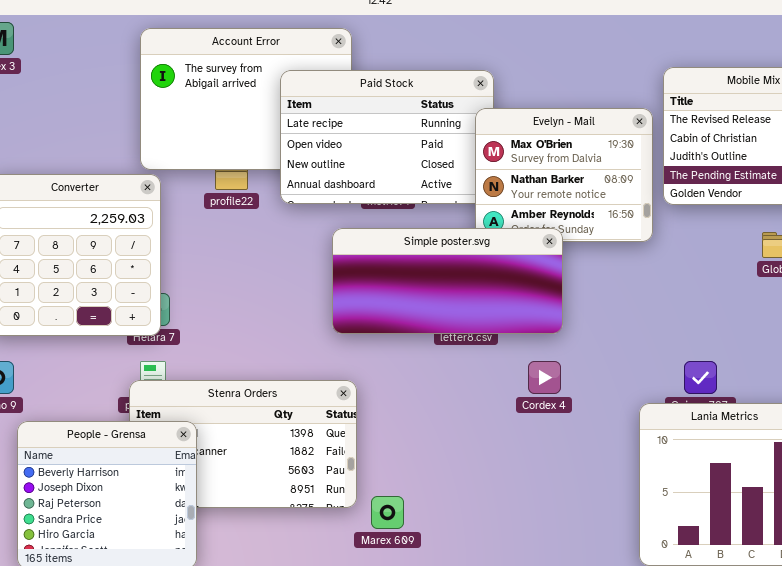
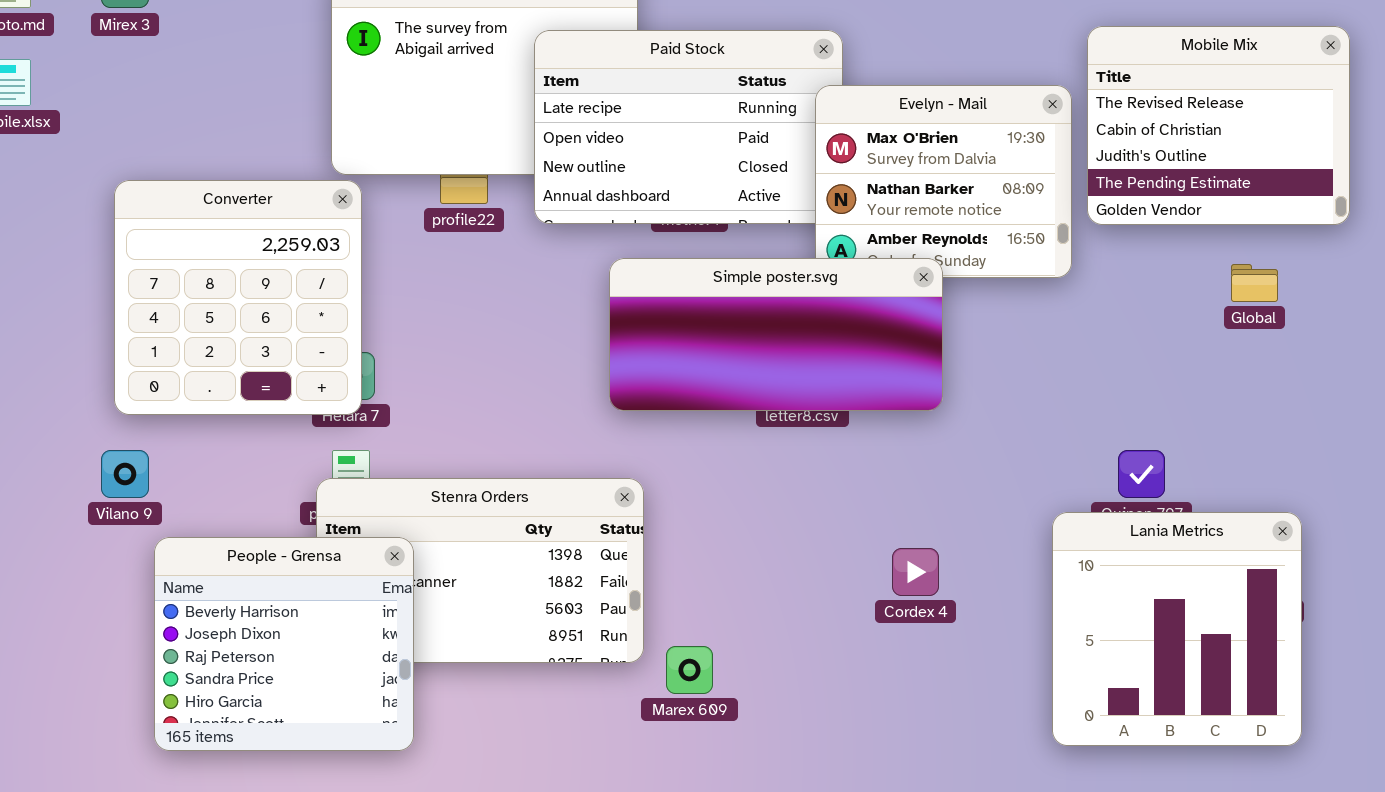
Cordex 4: [528,361,561,394] -> [892,548,939,596], moved

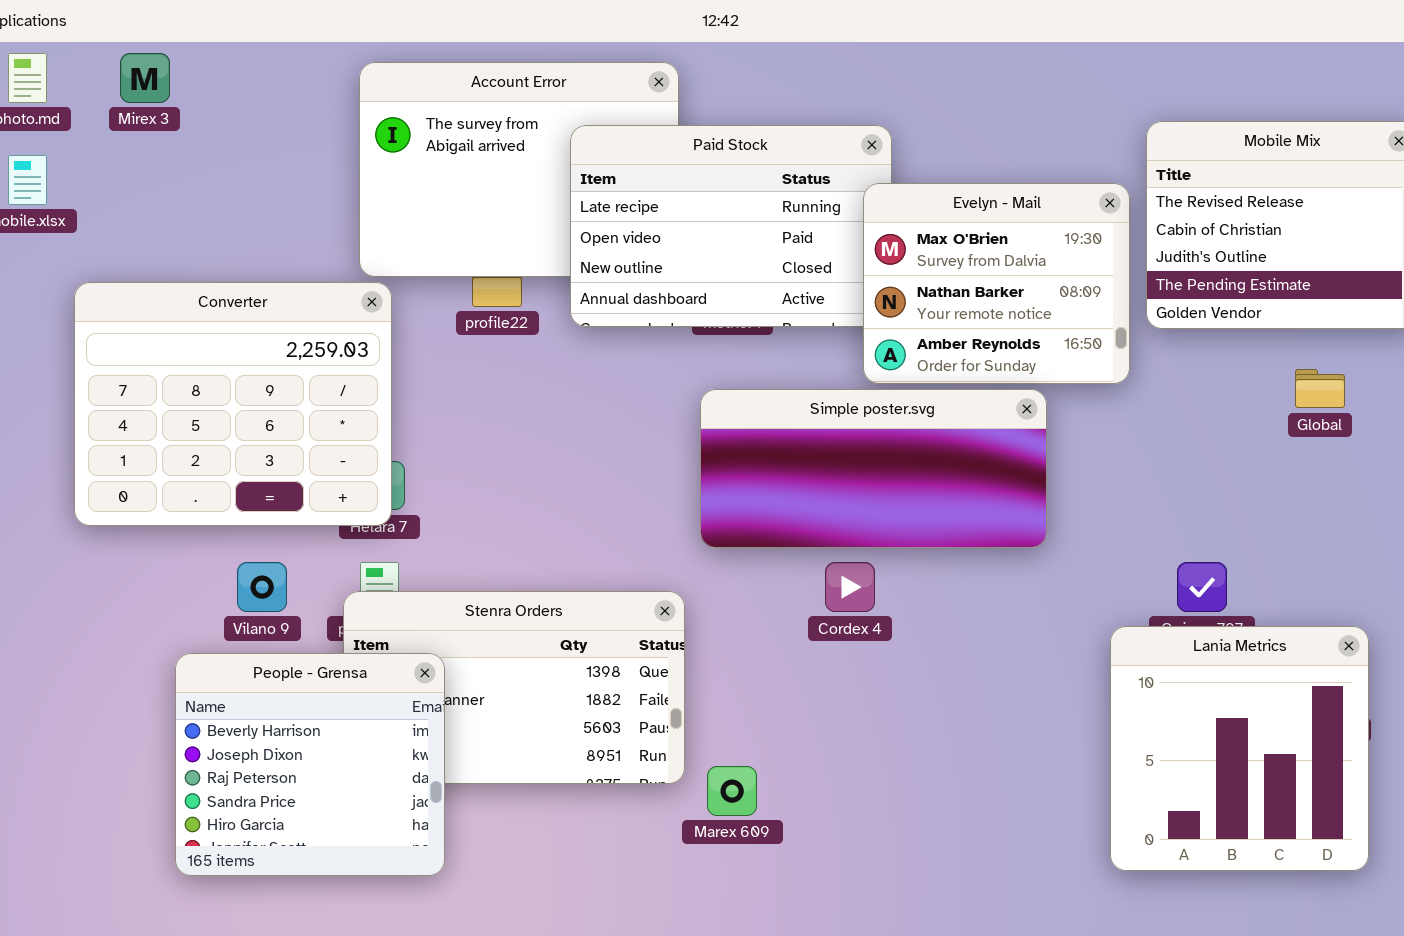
Converter: [114,180,362,415] -> [74,282,392,526], resized
Simple poster.svg: [609,258,943,411] -> [700,389,1047,548], moved
Vilano 9: [101,450,149,498] -> [237,562,287,612], moved
Cordex 4: [892,548,939,596] -> [825,562,875,612], moved

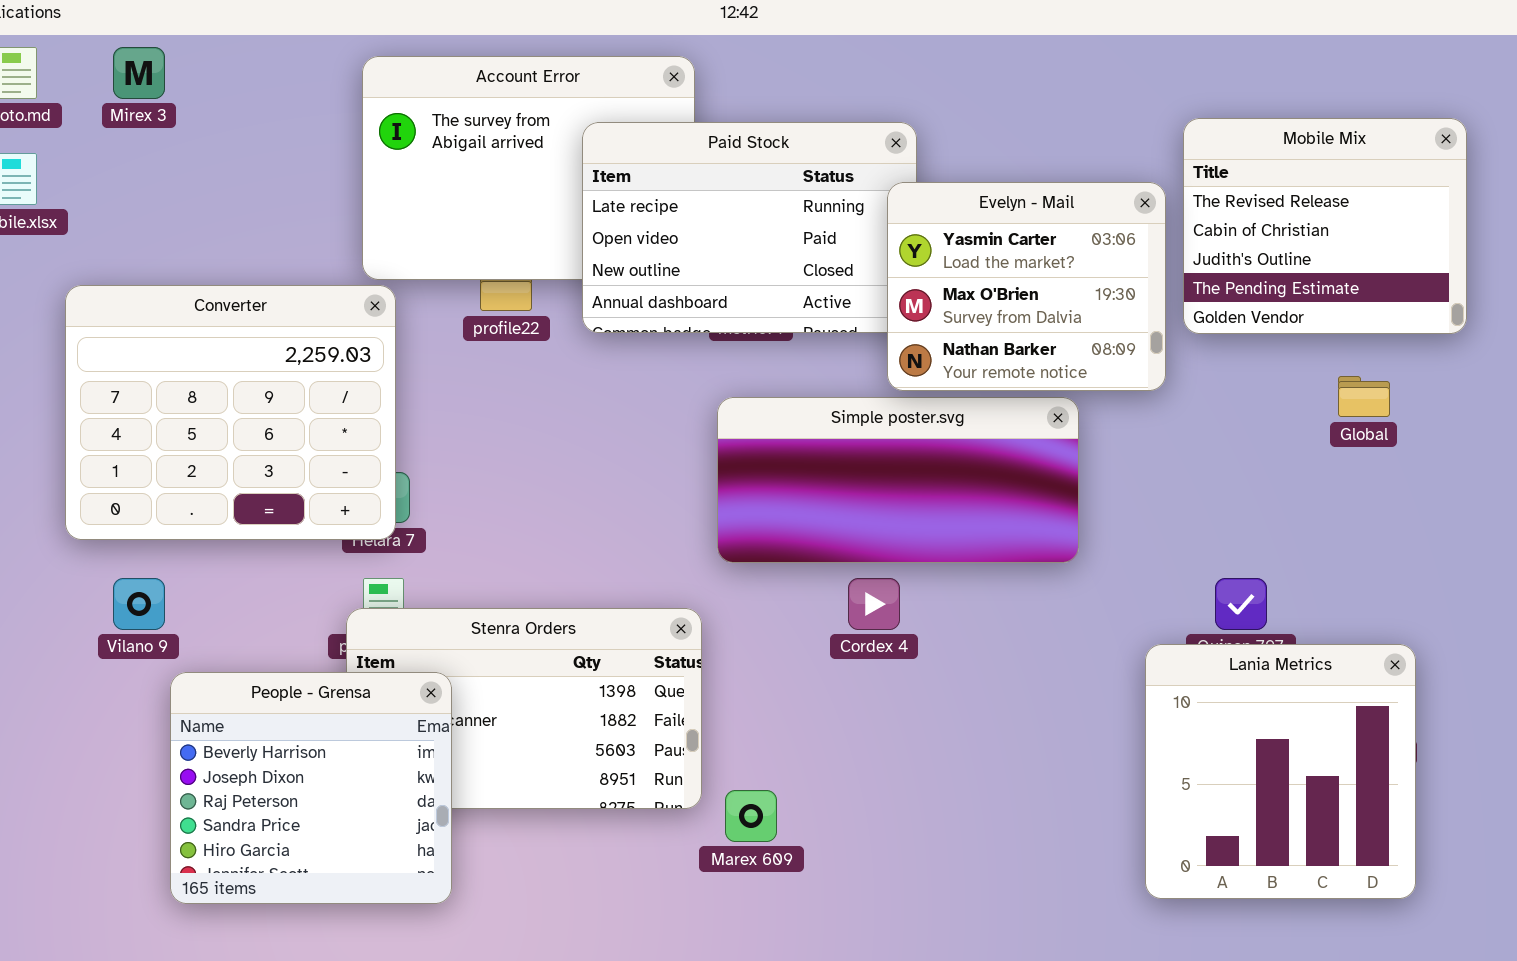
Evelyn - Mail: [863,183,1130,384] -> [887,182,1166,391], scrolled up 1 row
Vilano 9: [237,562,287,612] -> [113,578,165,630], moved

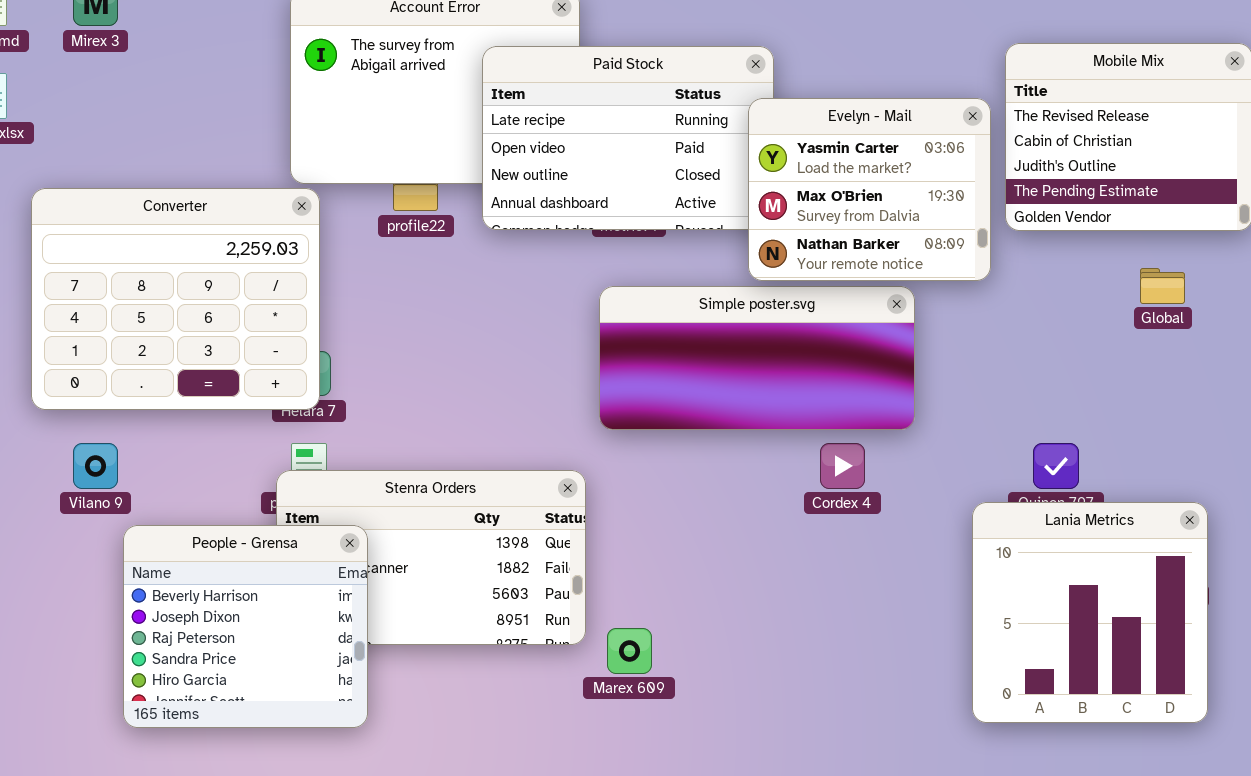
Cordex 4: [848,578,900,630] -> [820,443,865,489], moved

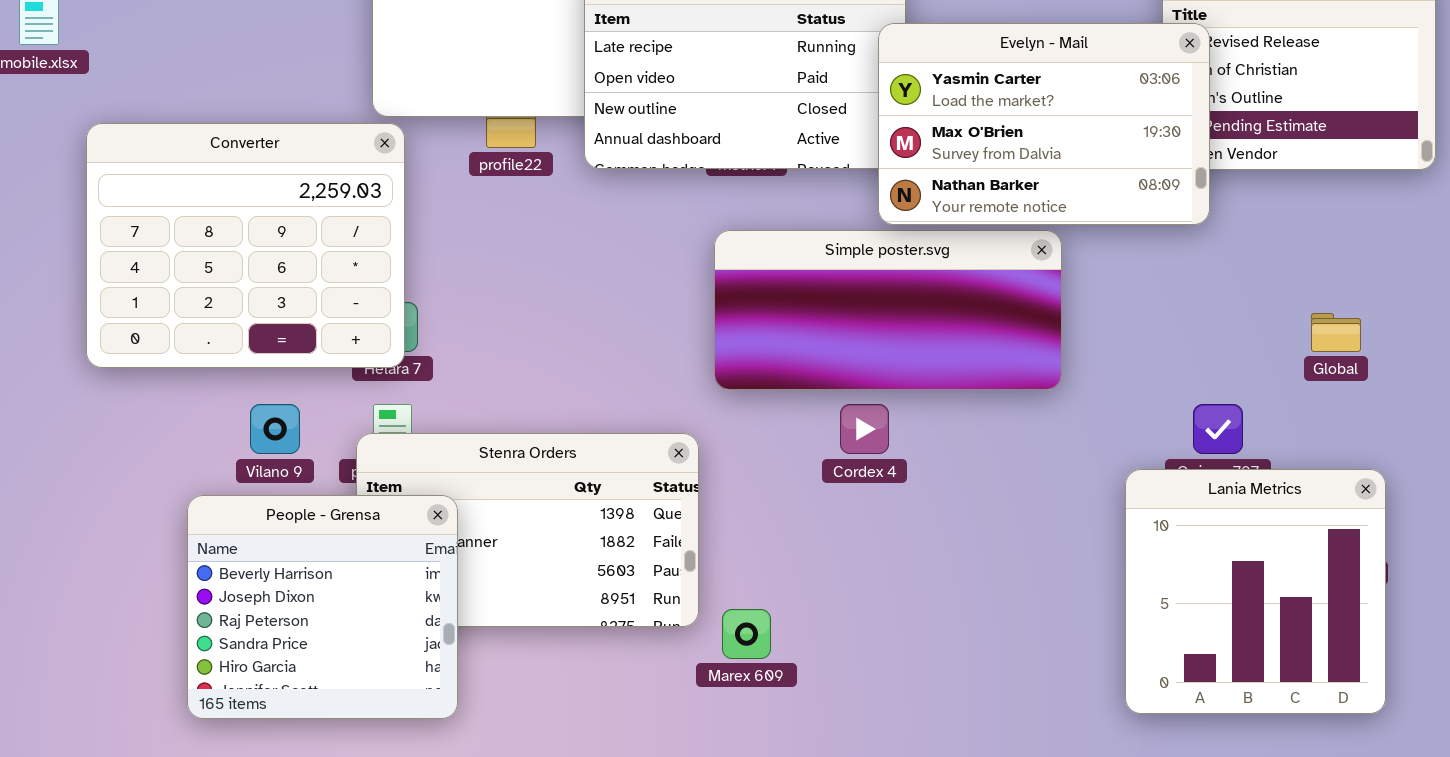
Evelyn - Mail: [748,98,991,281] -> [878,23,1210,225], resized
Global: [1140,268,1185,304] -> [1311,313,1361,352], moved
Vilano 9: [73,443,118,489] -> [250,404,300,454], moved
Cordex 4: [820,443,865,489] -> [840,404,889,454], moved

